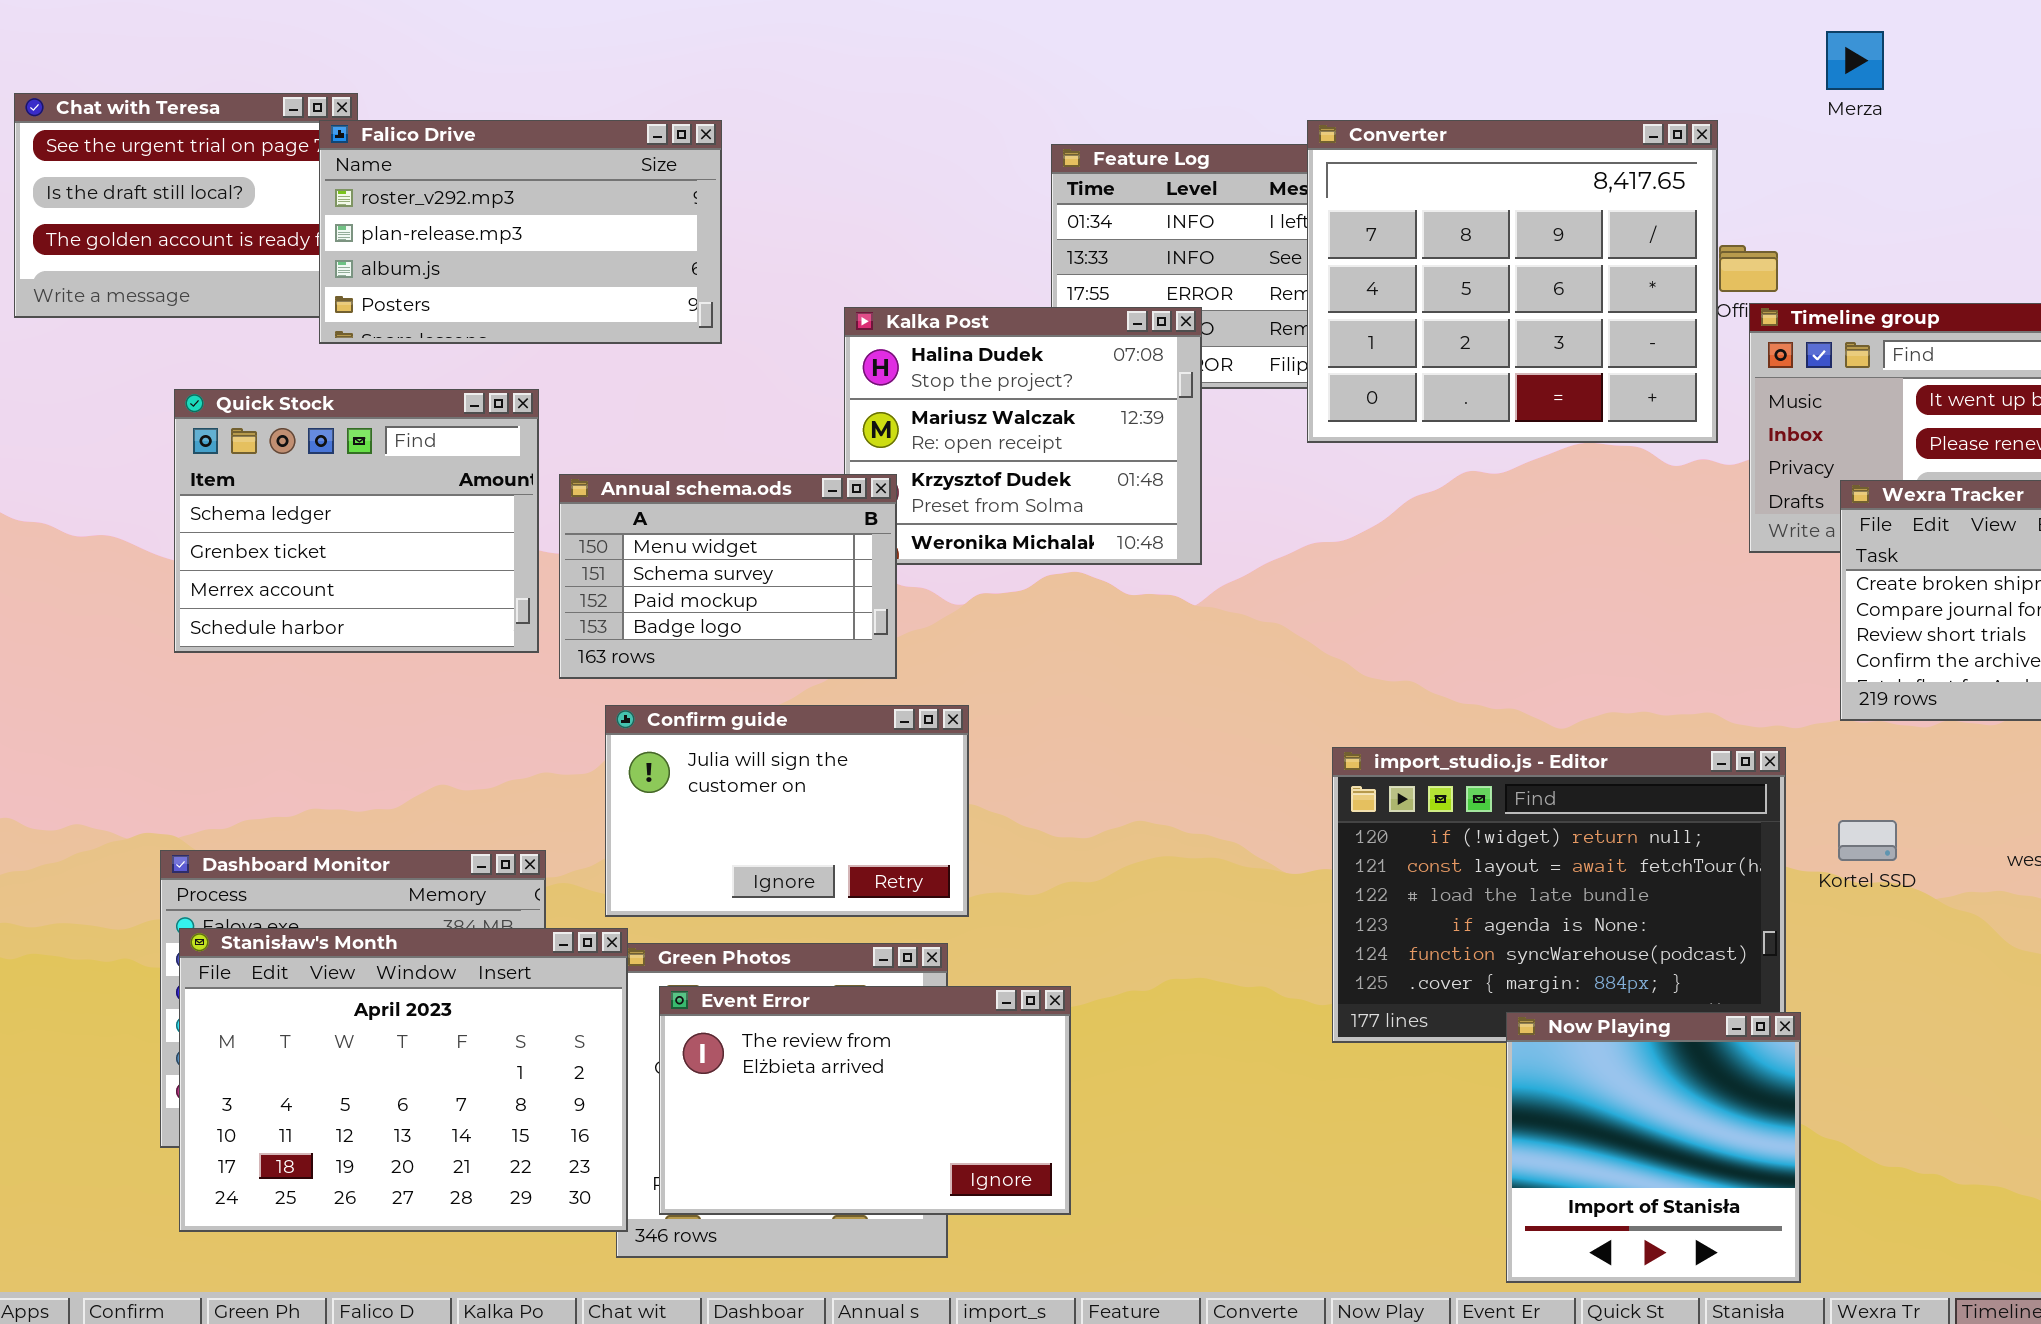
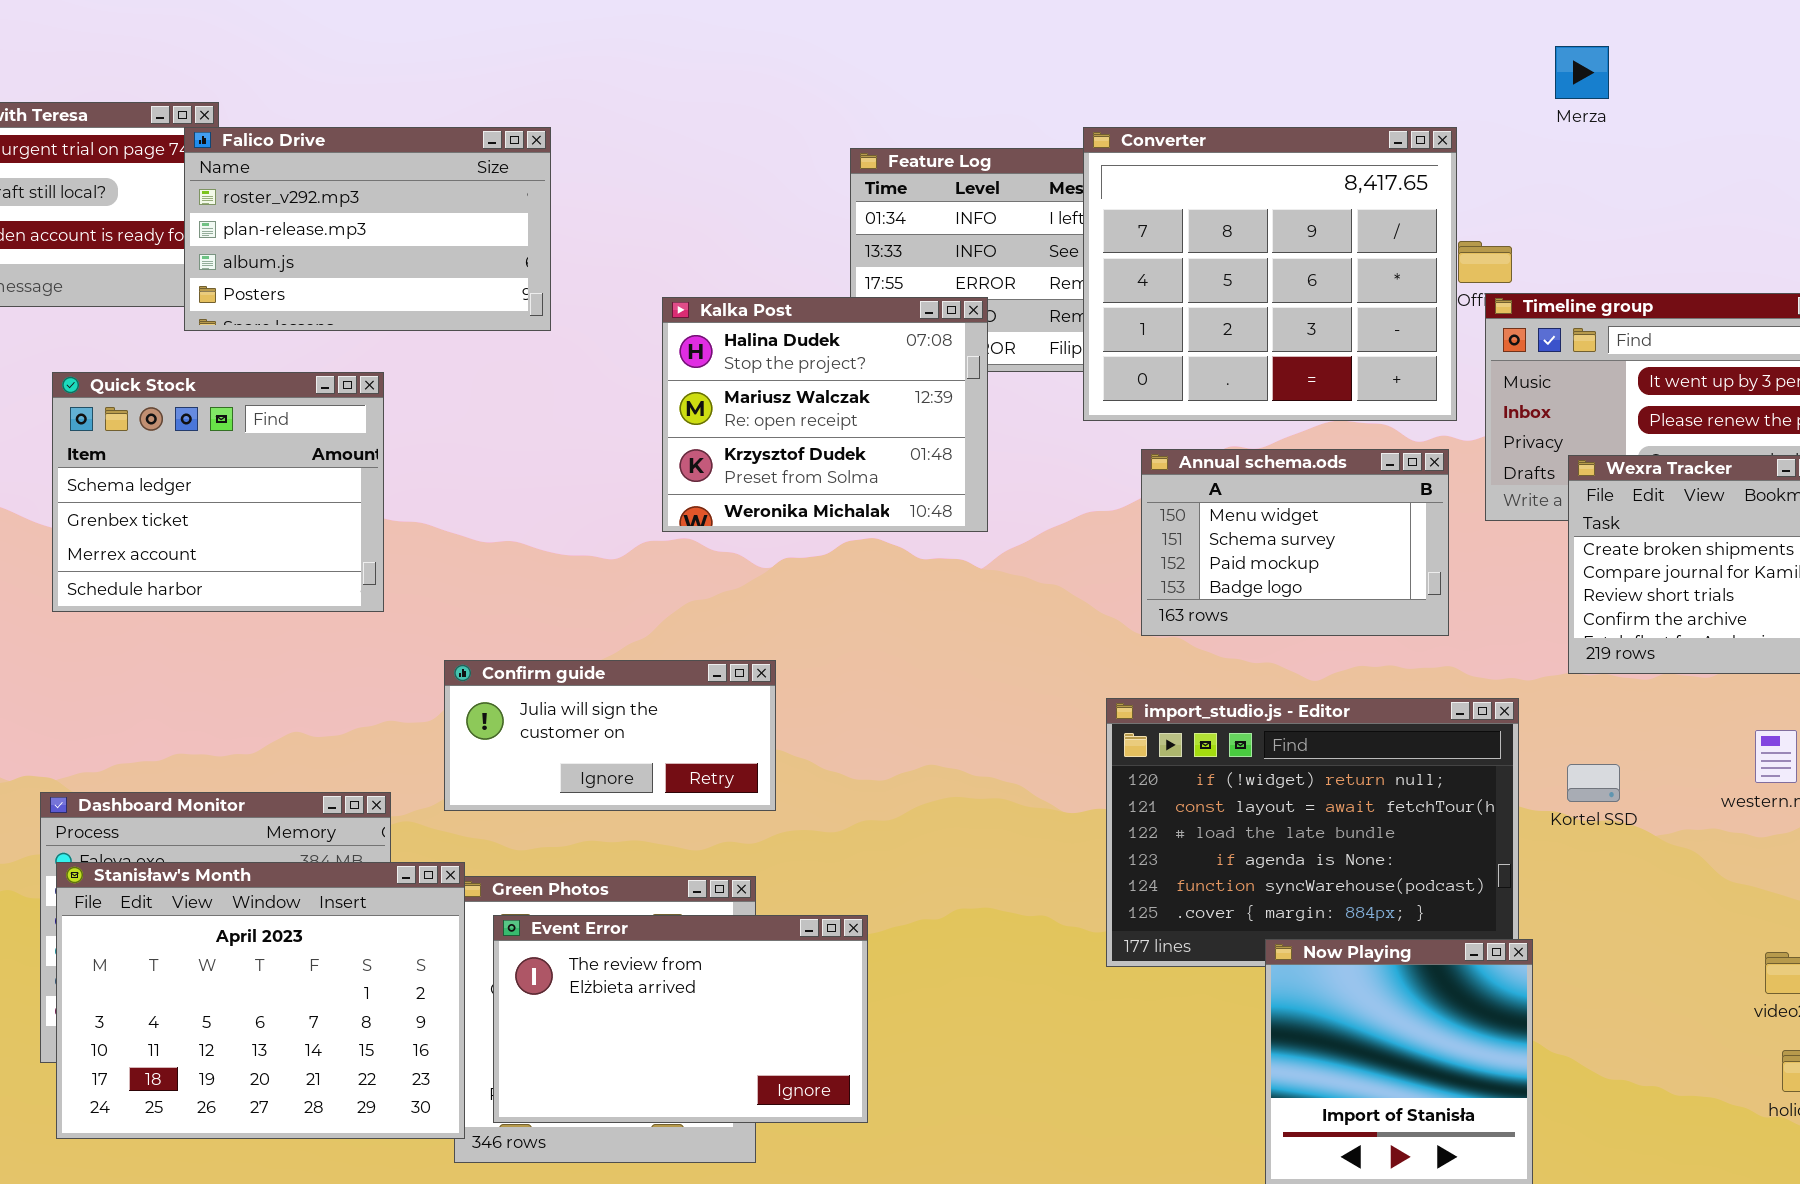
Annual schema.ods: [559,474,897,679] -> [1141,449,1449,636], moved
Confirm guide: [605,705,969,917] -> [444,660,776,811], resized

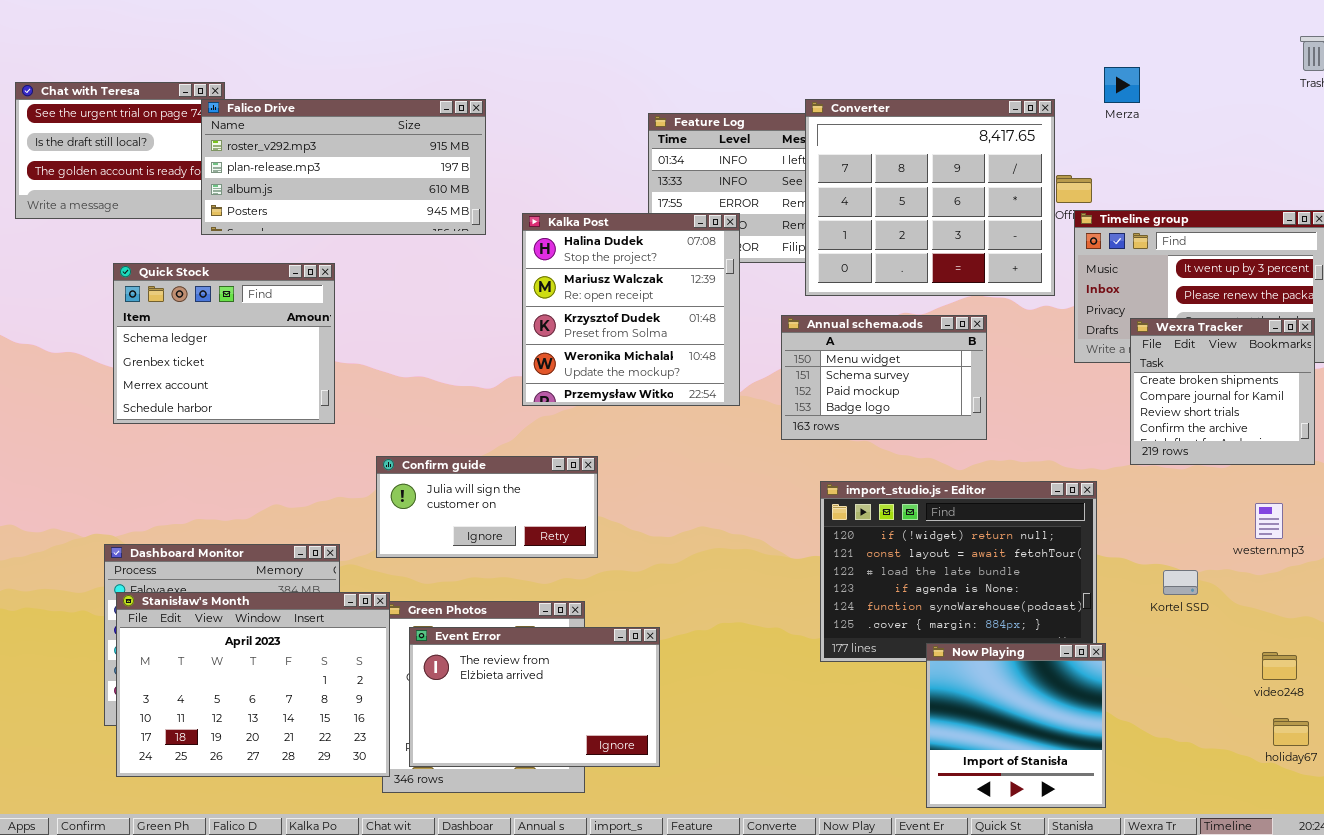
Merza: [1555,46,1609,99] -> [1104,67,1140,103], moved
Falico Drive: [184,127,551,331] -> [201,99,486,235], resized
Kalka Post: [662,297,988,532] -> [522,213,740,406], resized
Annual schema.ods: [1141,449,1449,636] -> [781,315,987,440], moved
Kortel SSD: [1567,764,1620,802] -> [1163,570,1198,595], moved

